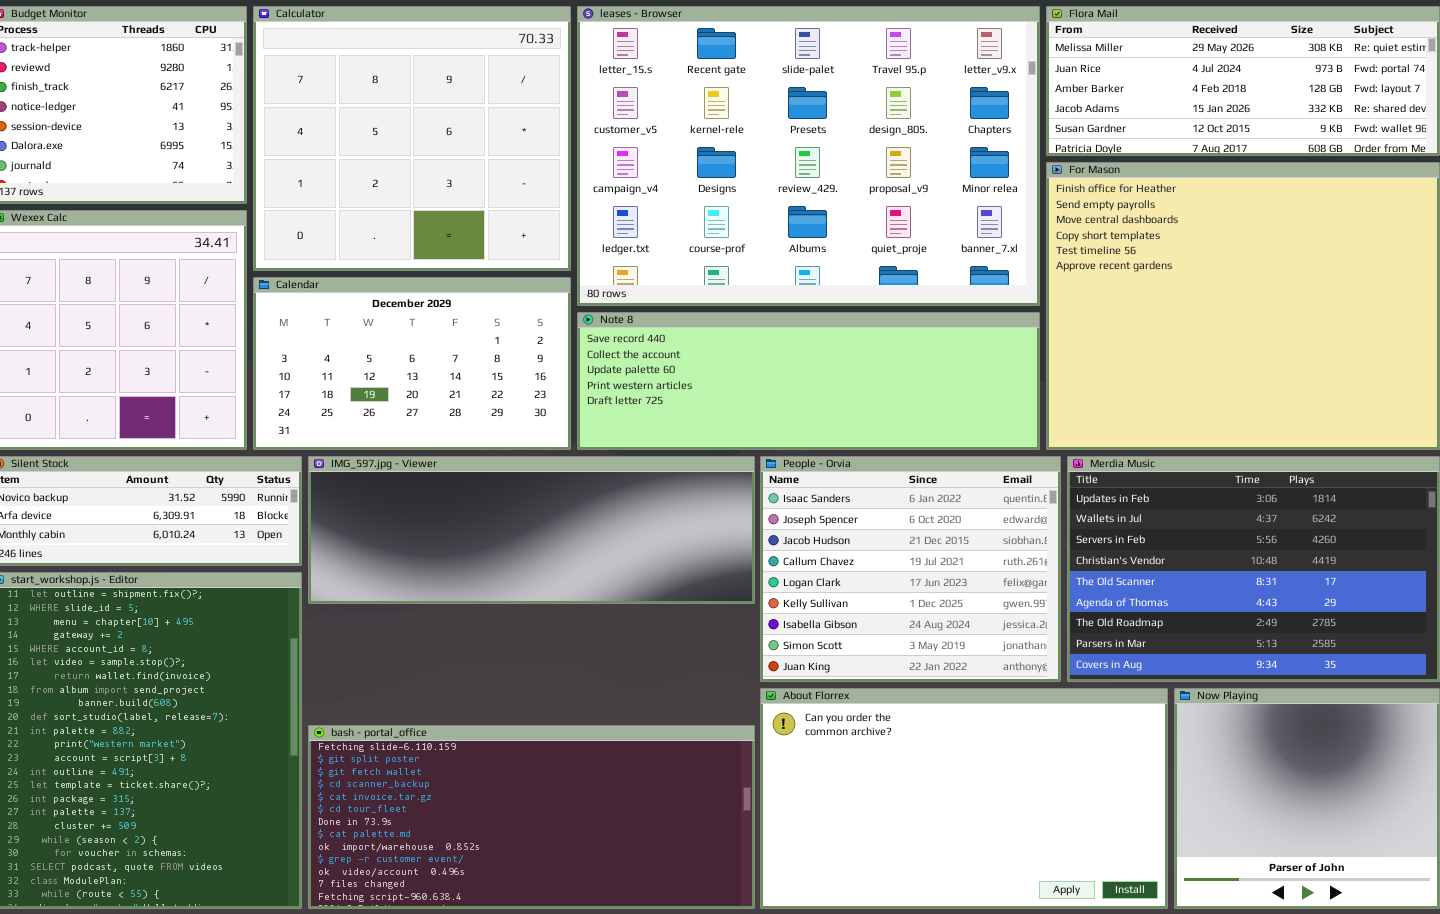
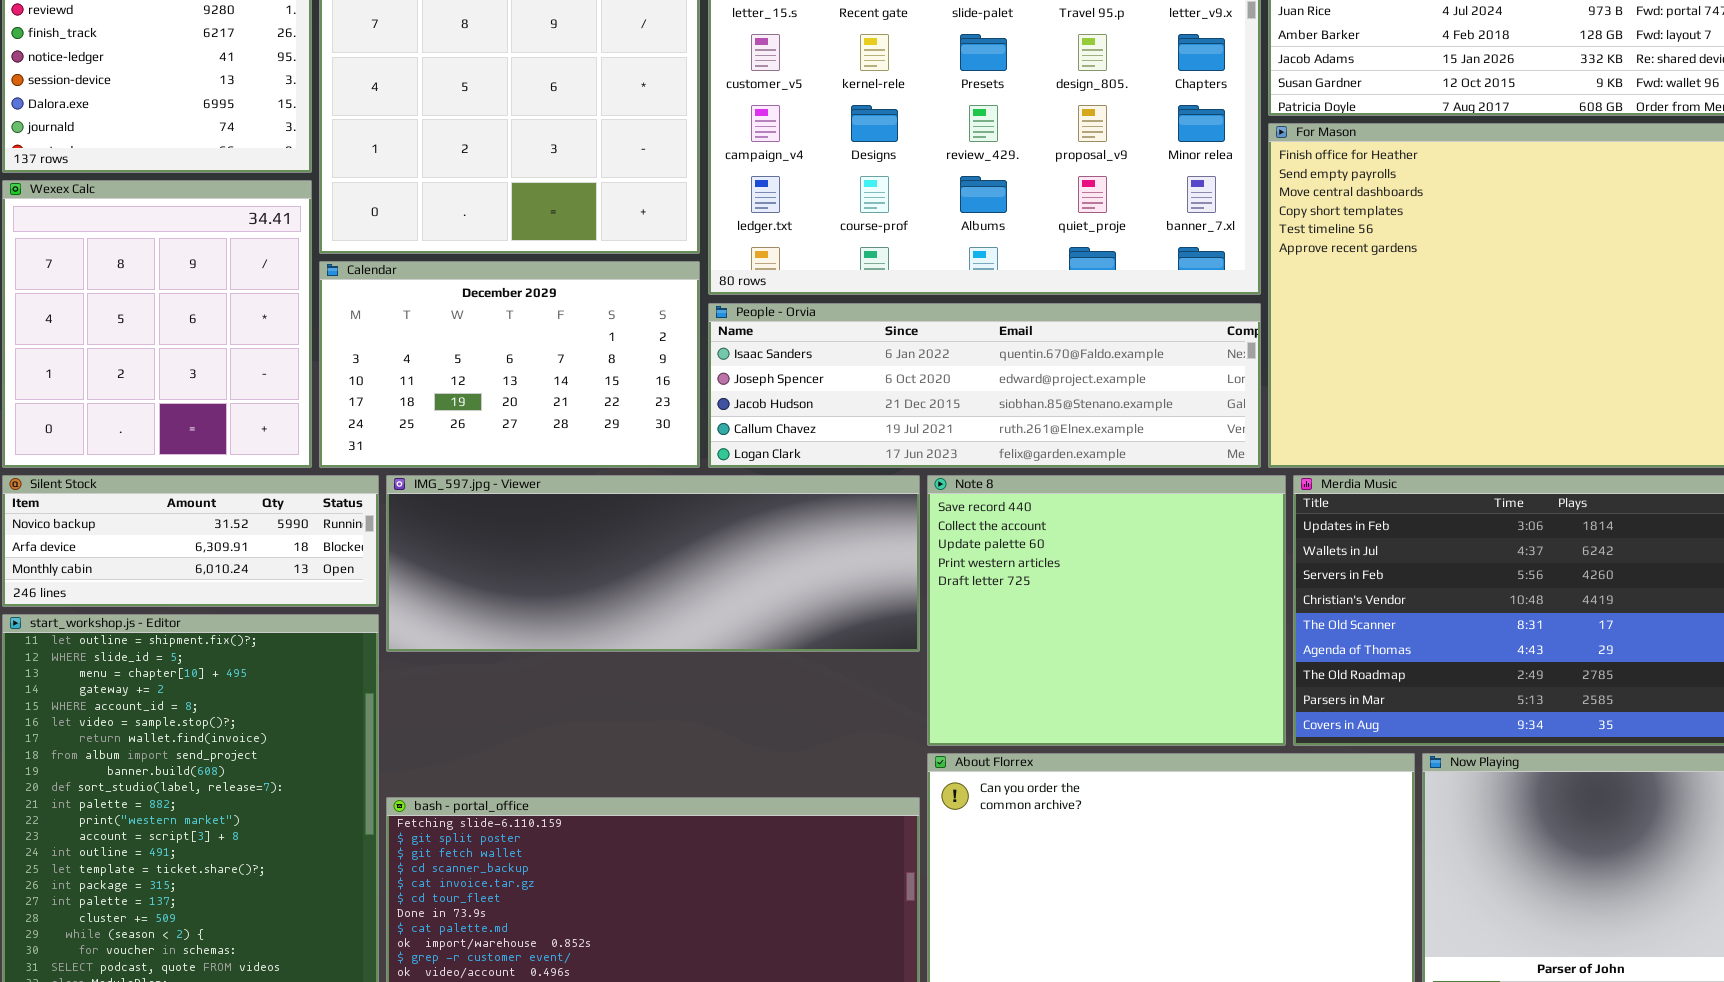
Note 8: [577,312,1040,450] -> [927,475,1286,746], moved, resized
People - Orvia: [760,456,1061,682] -> [708,303,1261,468], moved, resized

